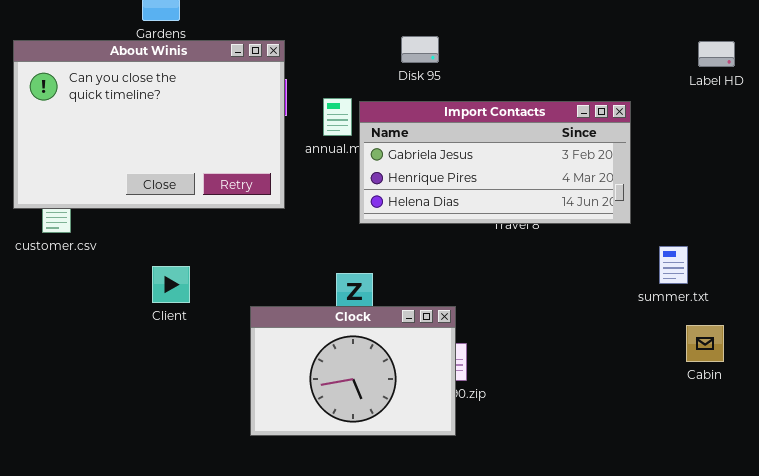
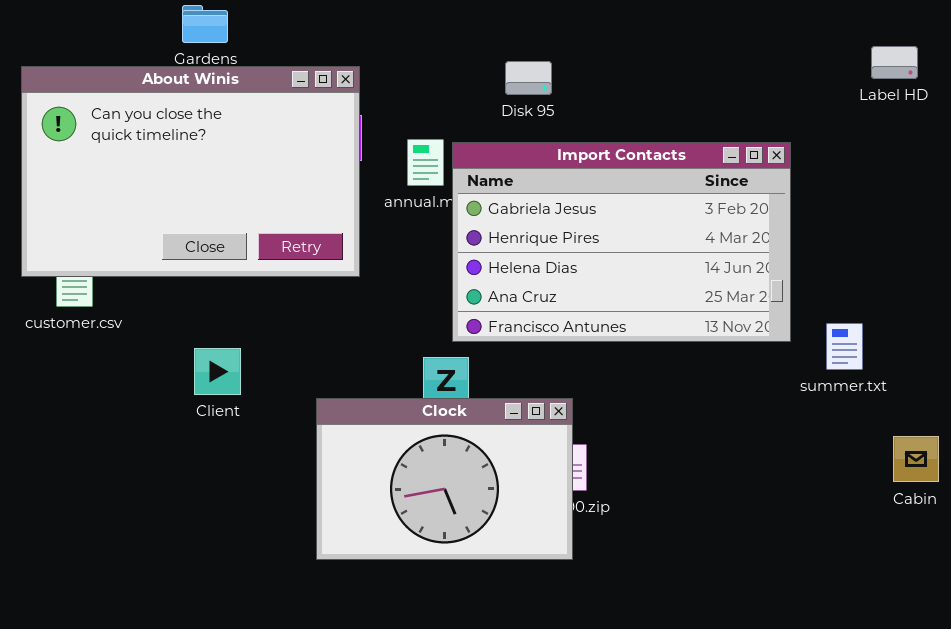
Label HD: [698,41,735,67] -> [871,46,918,79], moved
Import Contacts: [359,101,631,224] -> [452,142,791,342], resized
Cabin: [686,325,724,362] -> [893,436,939,482], moved

